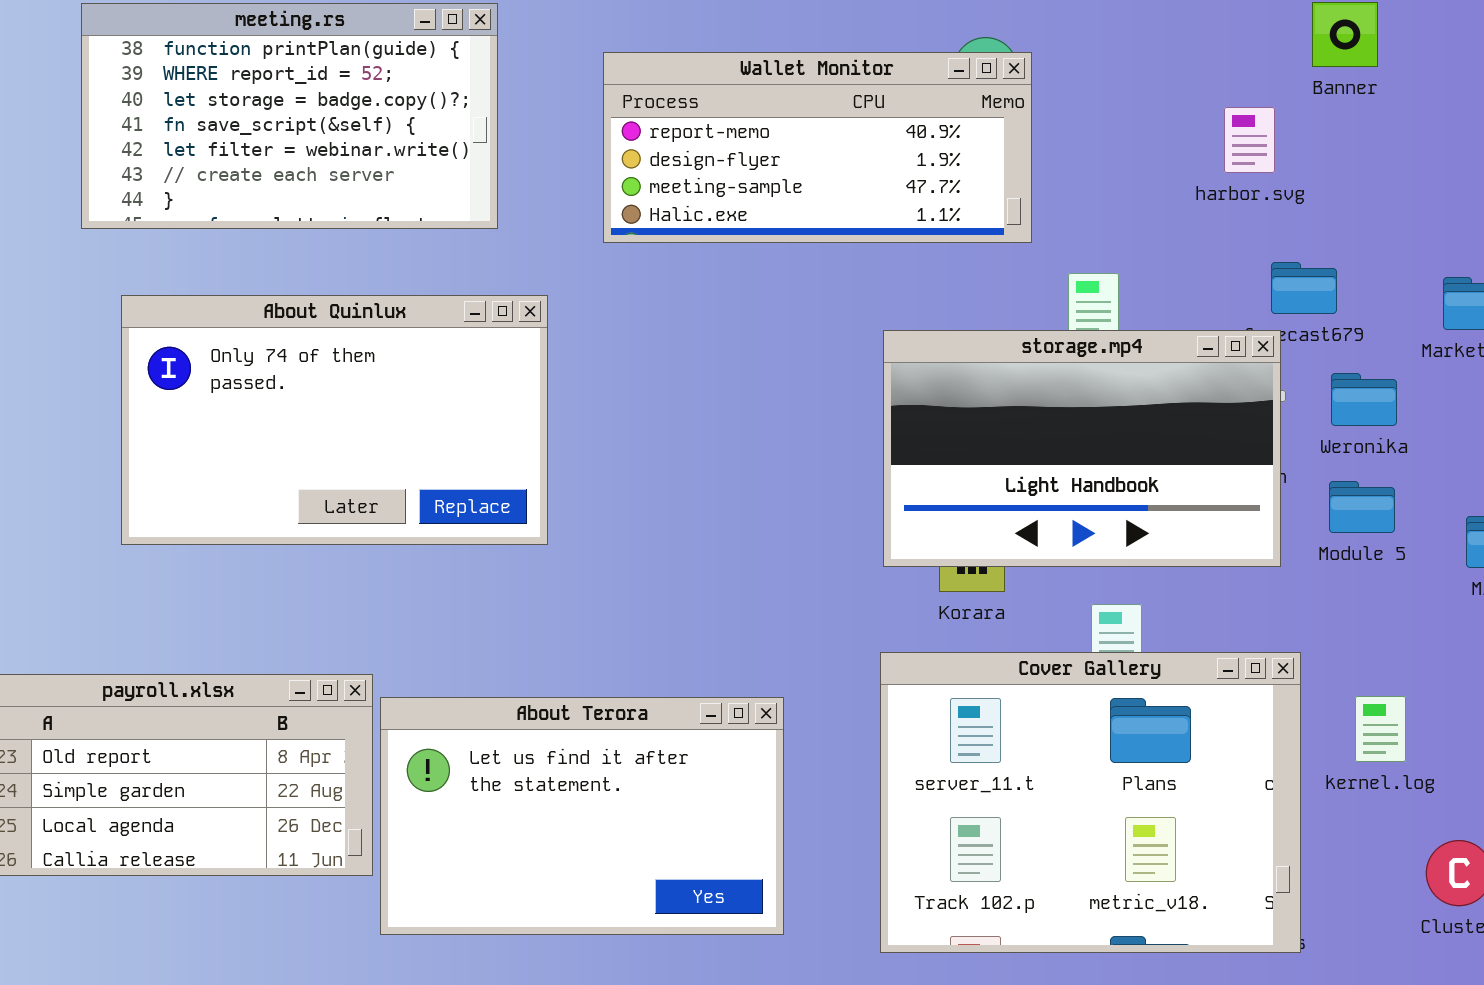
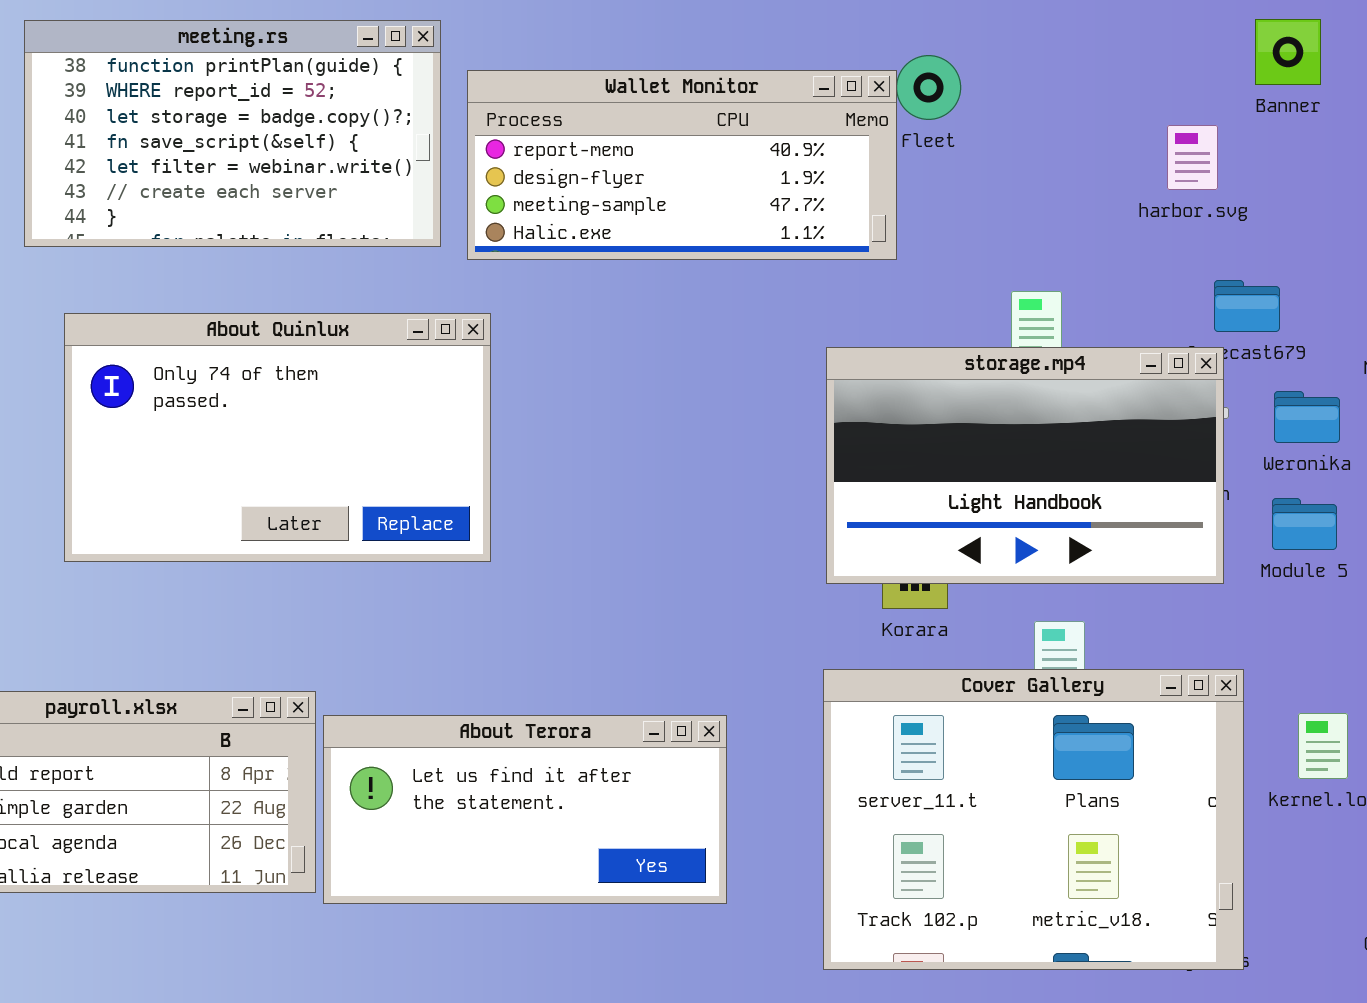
Wallet Monitor: [603,52,1032,243] -> [467,70,897,260], moved
About Terora: [380,697,784,935] -> [323,715,727,904], resized

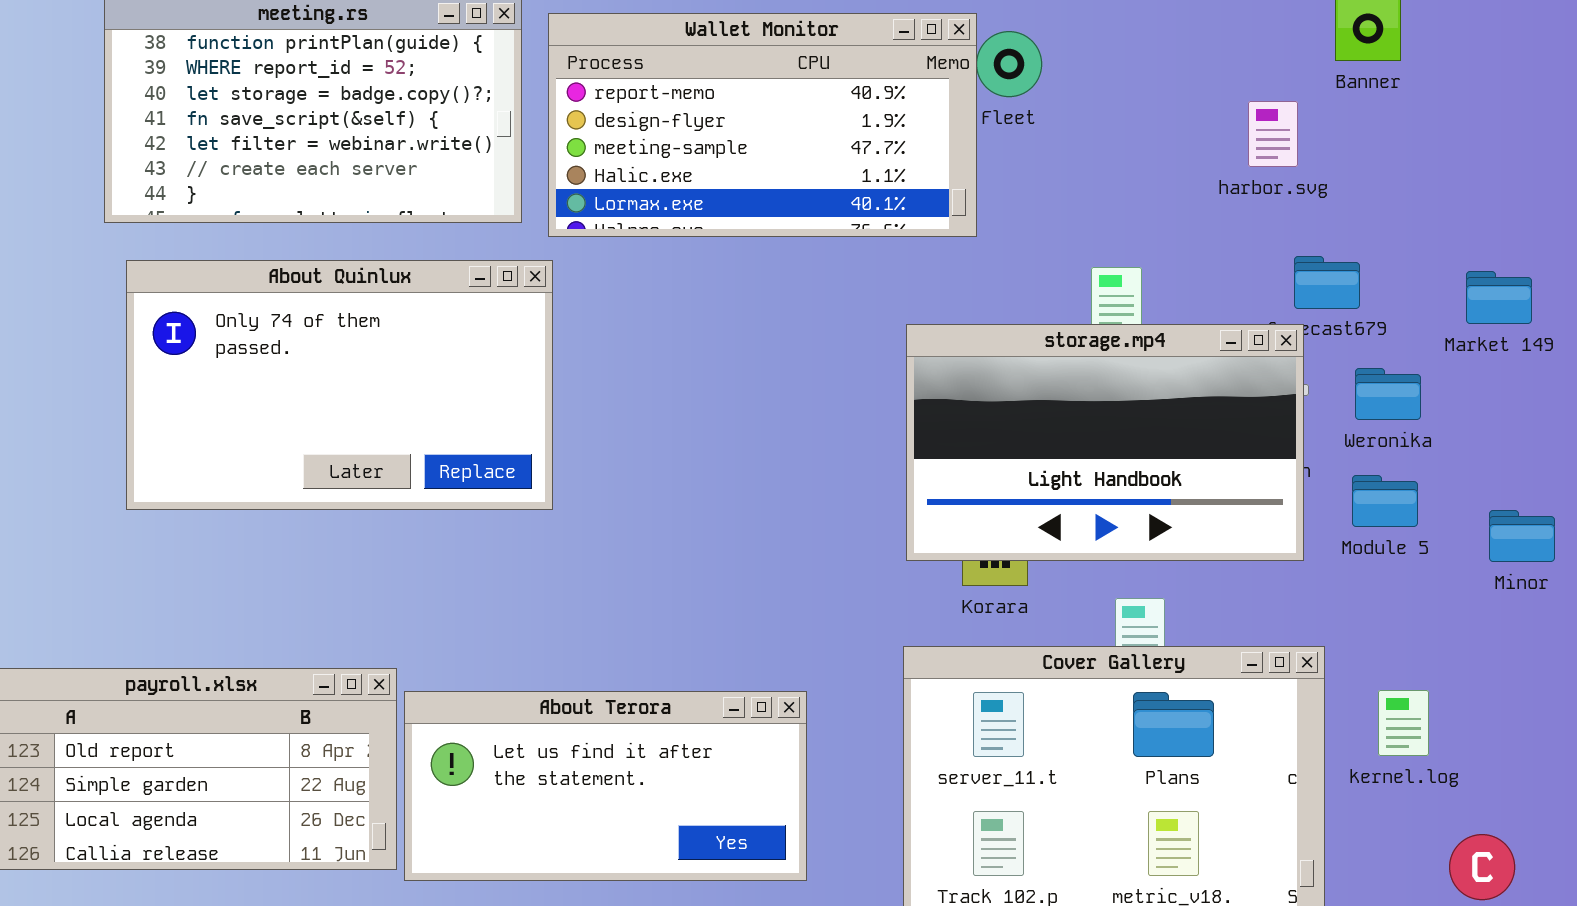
Wallet Monitor: [467,70,897,260] -> [548,13,977,237], resized
About Quinlux: [64,313,491,562] -> [126,260,553,510], moved

